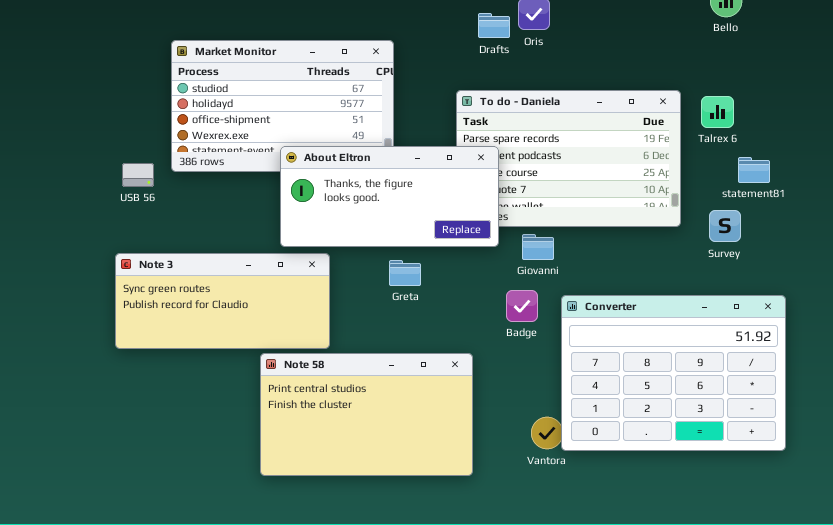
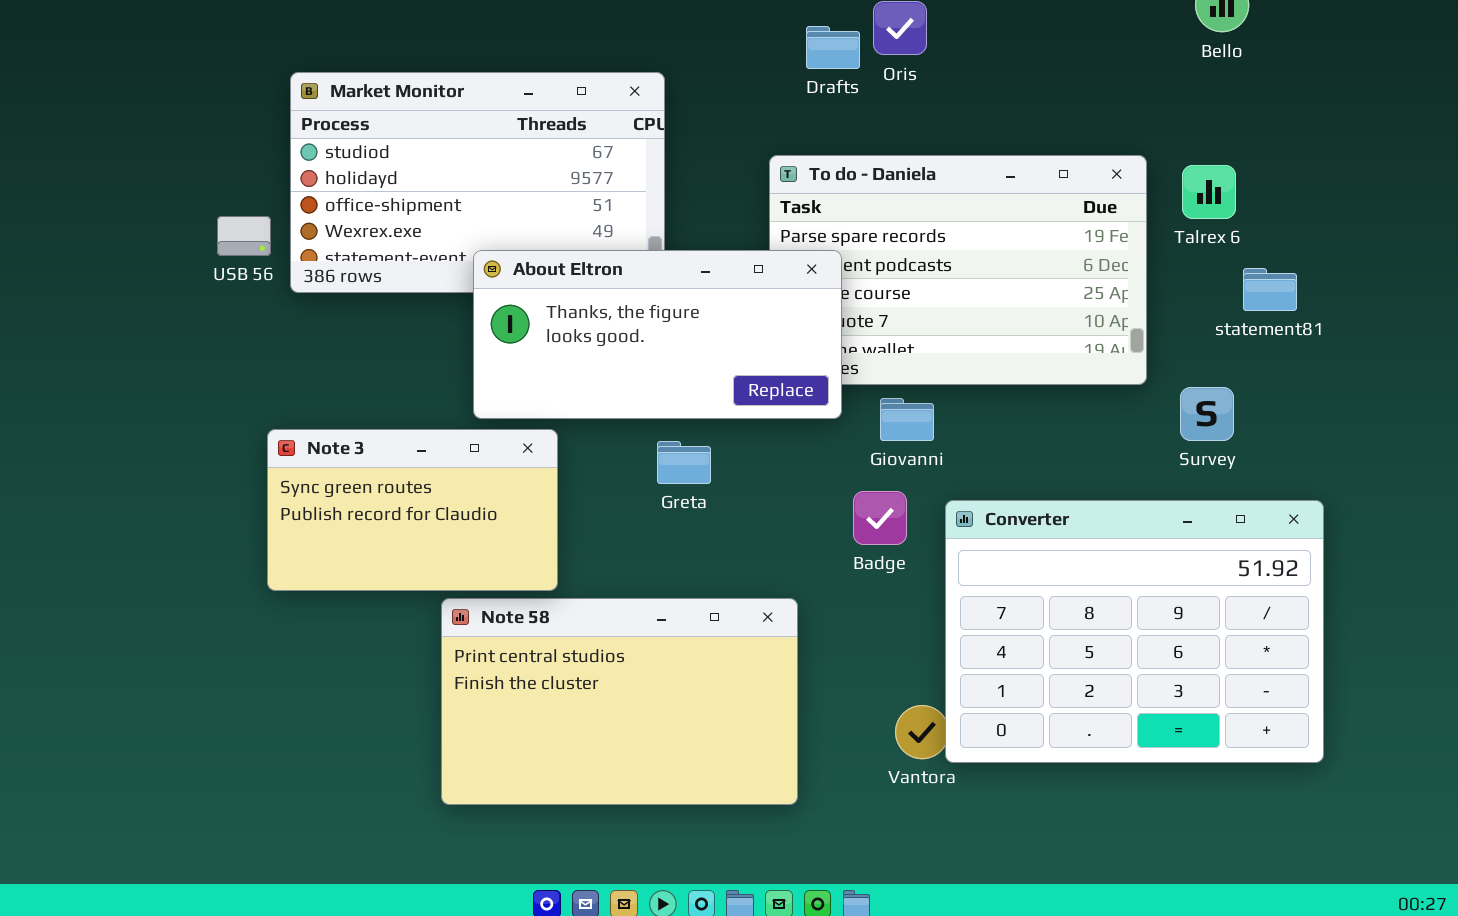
USB 56: [122,163,154,187] -> [217,216,271,256], moved
Survey: [709,210,741,242] -> [1180,387,1234,441], moved
Note 3: [115,253,330,349] -> [267,429,558,591], resized

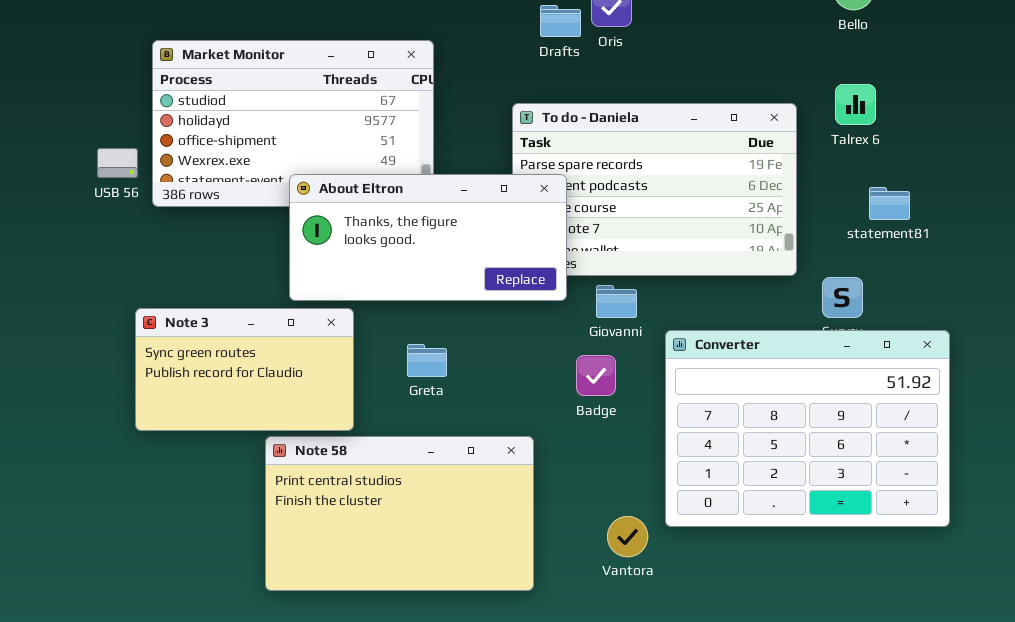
Talrex 6: [1182,165,1236,219] -> [835,84,876,125], moved
Greta: [657,441,711,484] -> [407,344,447,377], moved
Converter: [945,500,1324,763] -> [665,330,950,527], moved

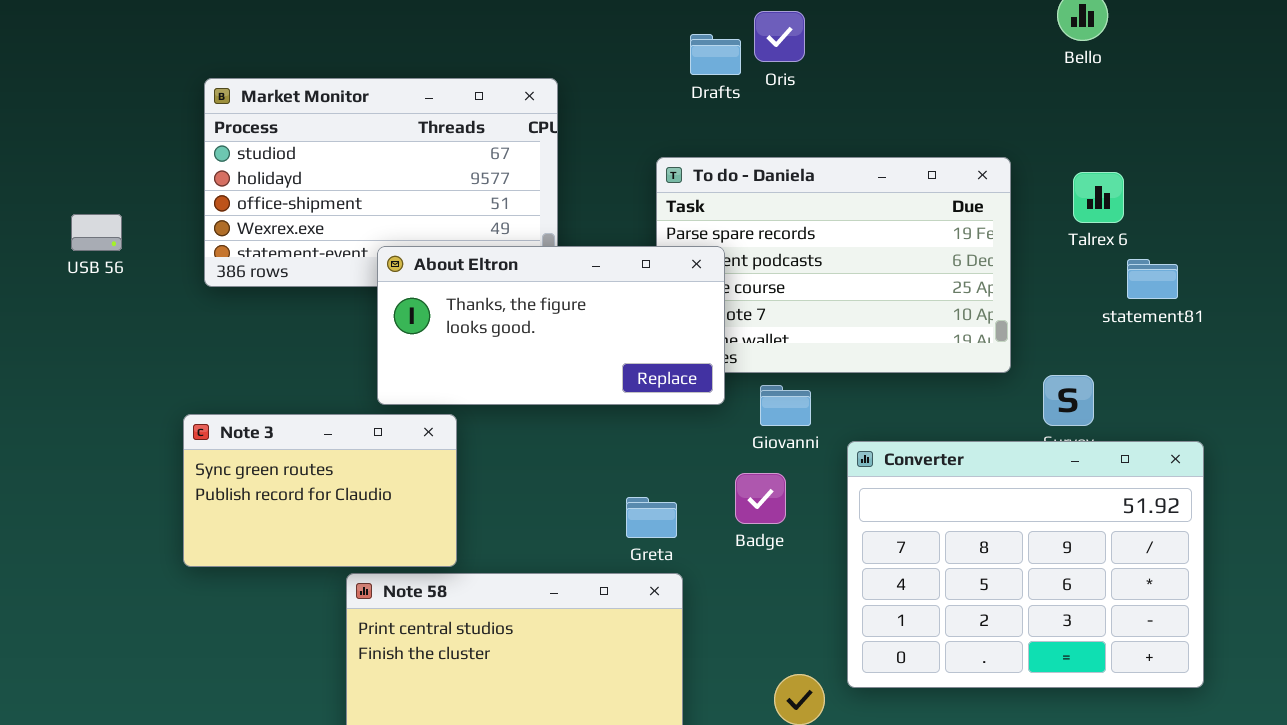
Talrex 6: [835,84,876,125] -> [1073,172,1124,223], moved
USB 56: [97,148,138,178] -> [71,214,122,251], moved
statement81: [869,187,910,220] -> [1127,259,1178,299], moved
Greta: [407,344,447,377] -> [626,497,677,538], moved

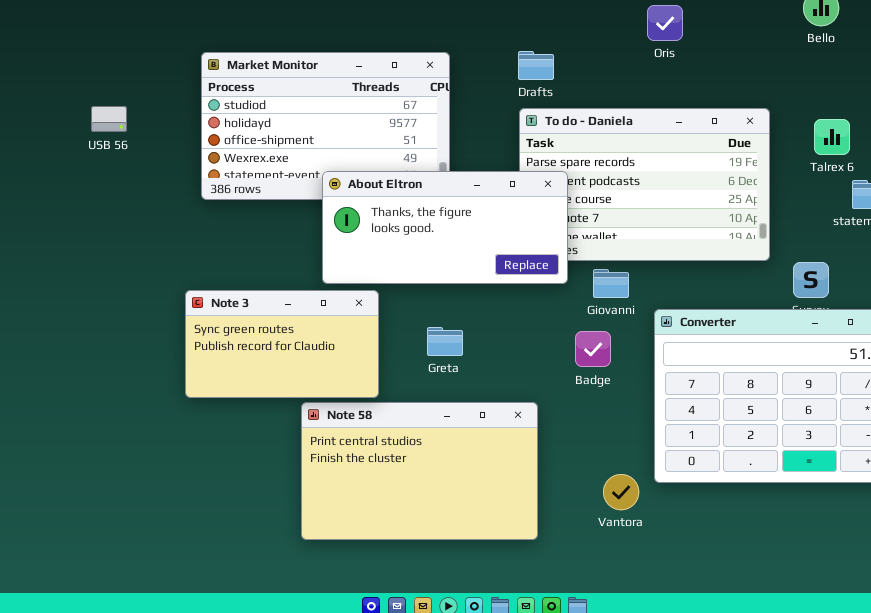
Oris: [754,11,805,62] -> [647,5,683,41], moved
Drafts: [690,34,741,75] -> [518,51,554,80], moved
USB 56: [71,214,122,251] -> [91,106,127,132], moved
Greta: [626,497,677,538] -> [427,327,463,356], moved

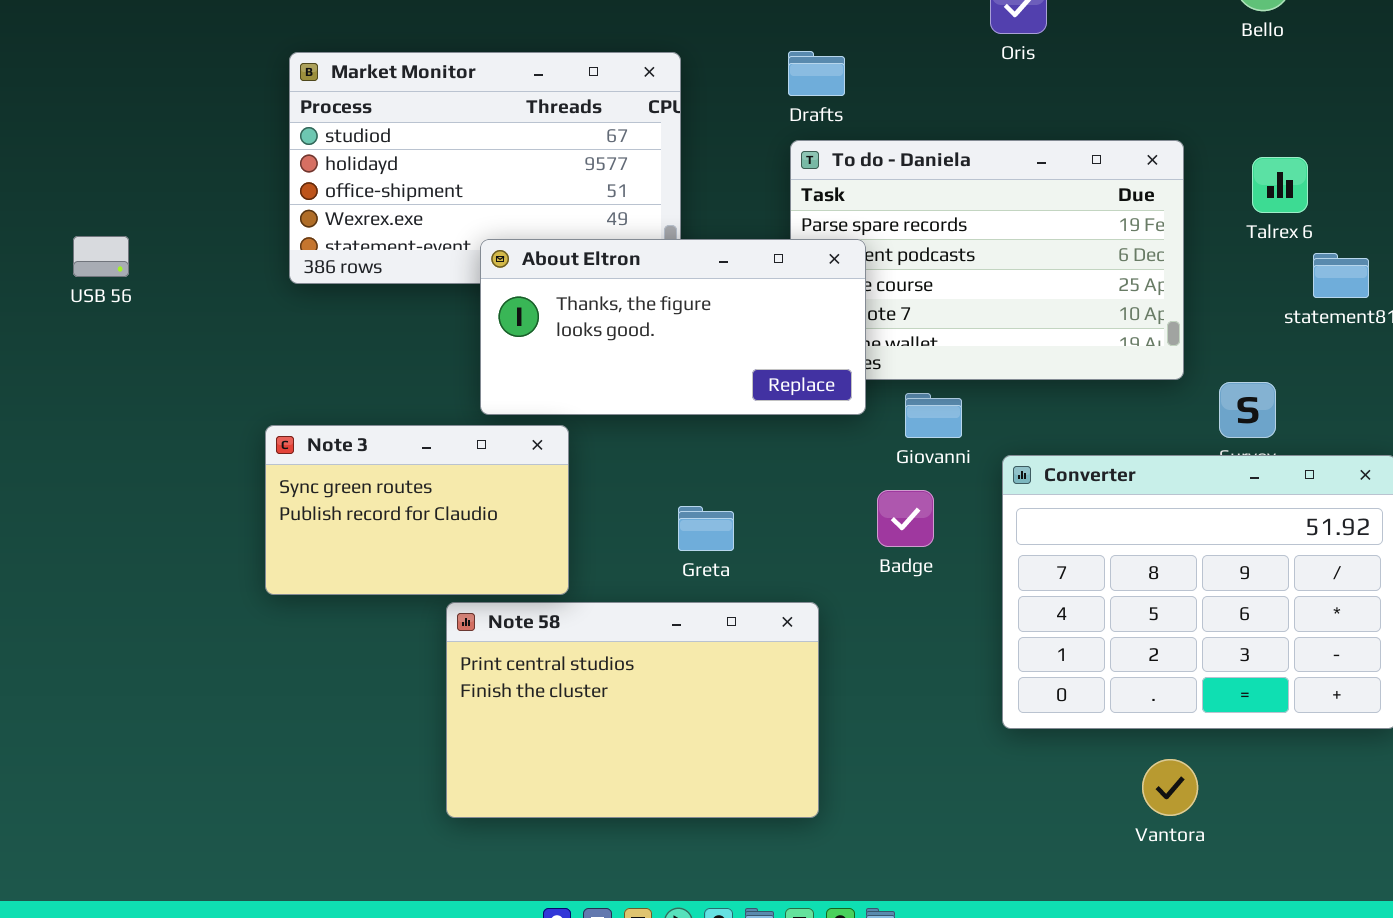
USB 56: [91,106,127,132] -> [73,236,129,277], moved
Greta: [427,327,463,356] -> [678,506,734,551], moved
Vantora: [603,474,639,510] -> [1142,759,1198,816], moved

